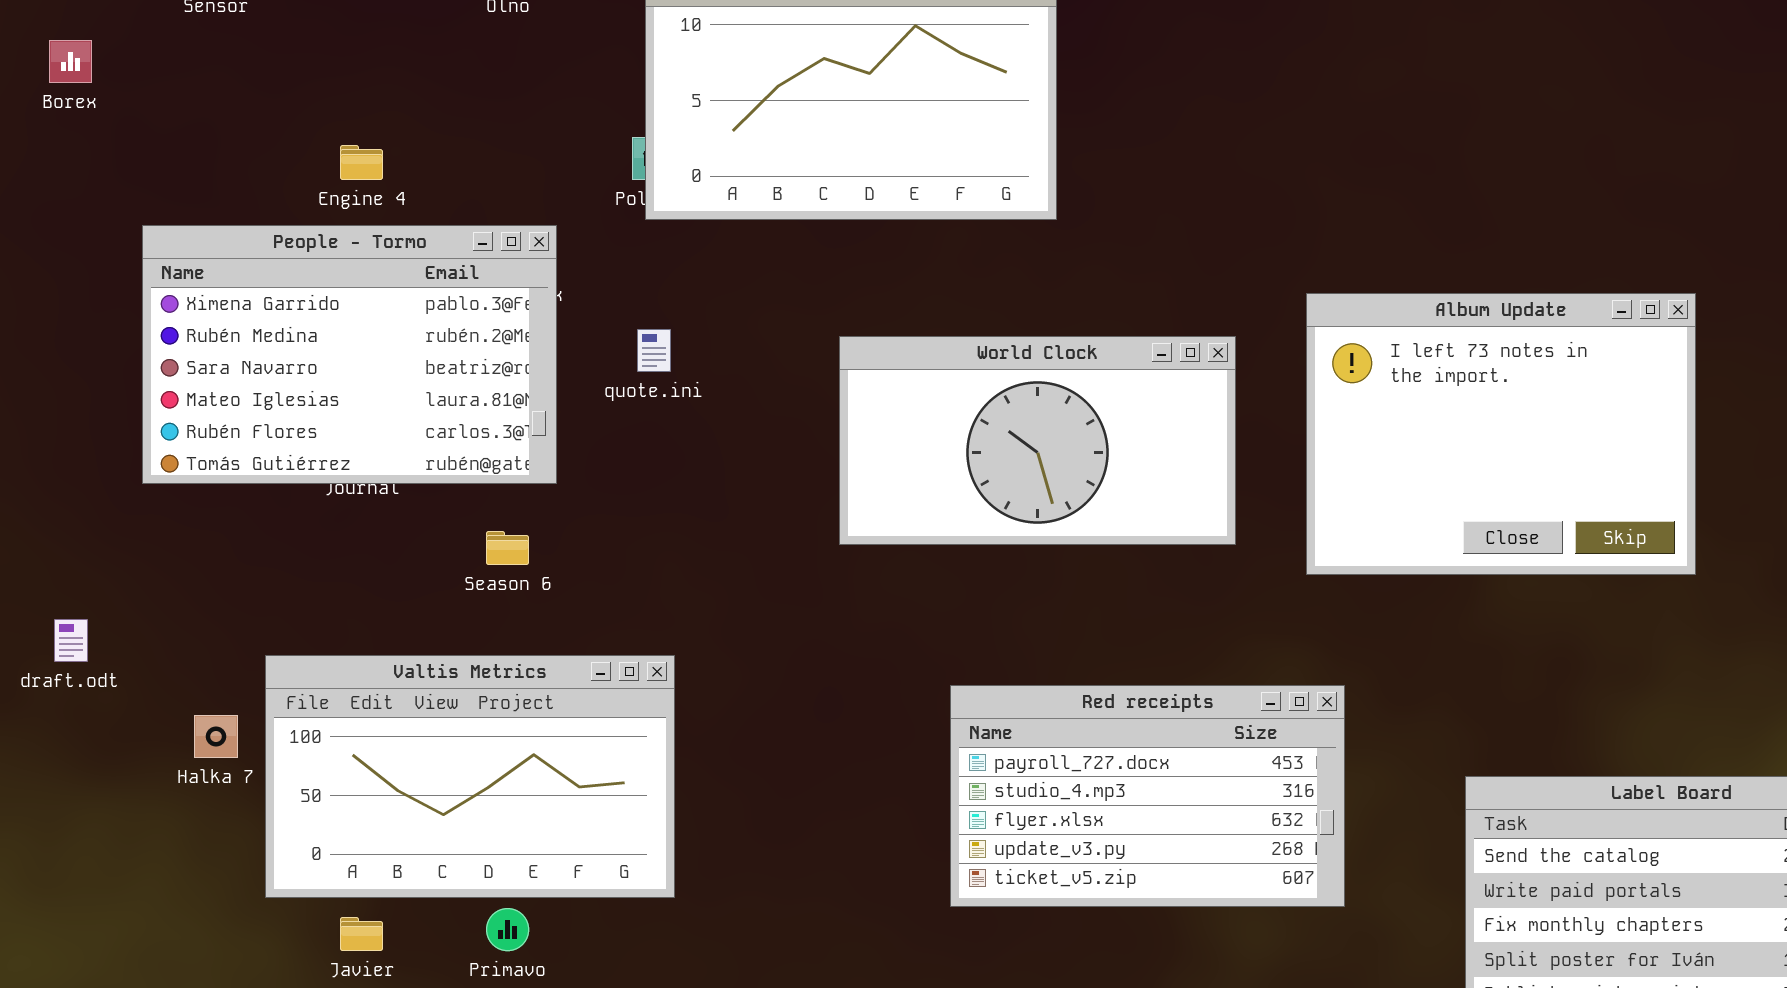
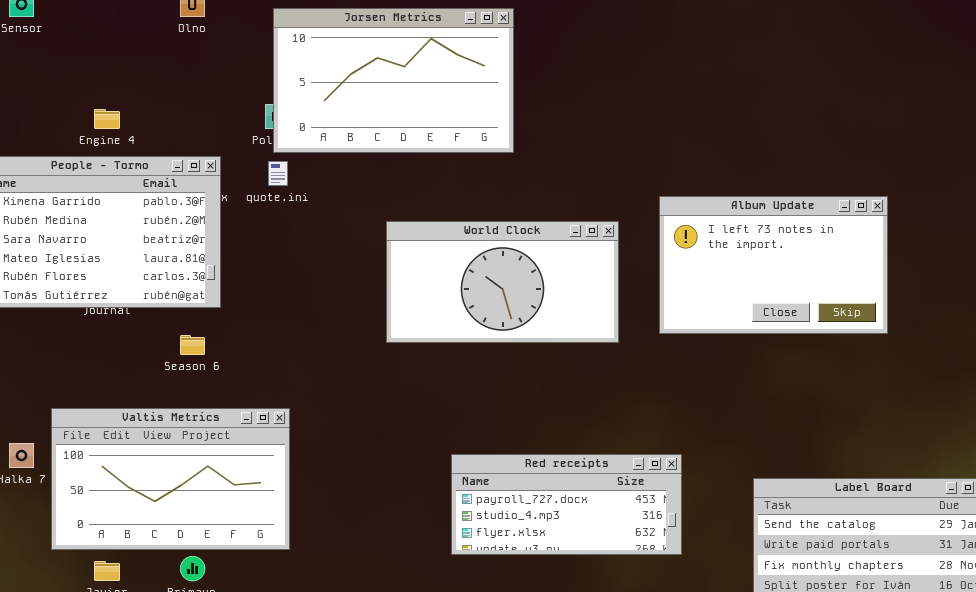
Album Update: [1306,293,1696,575] -> [659,196,888,334], resized
quote.ini: [637,329,671,372] -> [268,161,288,186], moved
Red receipts: [950,685,1345,907] -> [451,454,682,555], resized

